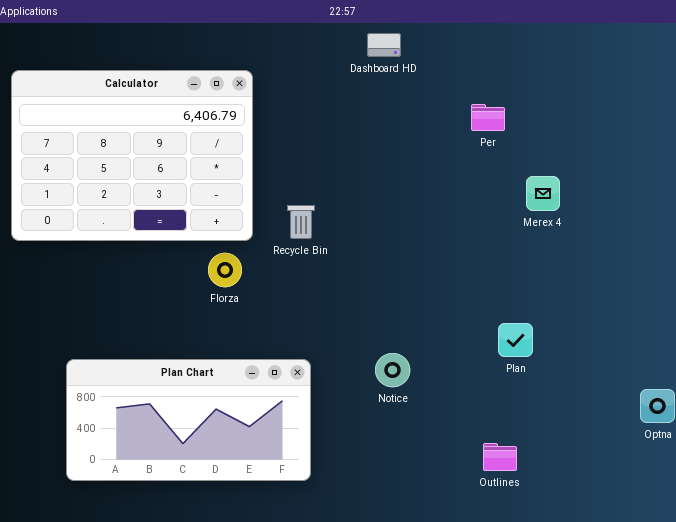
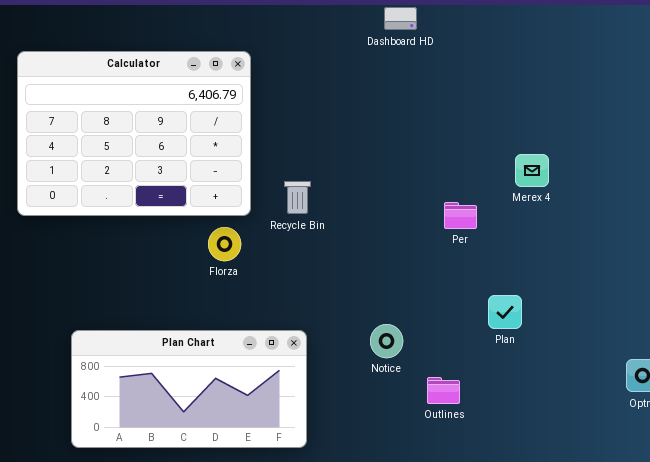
Dashboard HD: [367,33,401,57] -> [384,7,417,30], moved
Per: [471,104,505,131] -> [444,202,477,229], moved
Outlines: [483,443,517,471] -> [427,377,460,404], moved

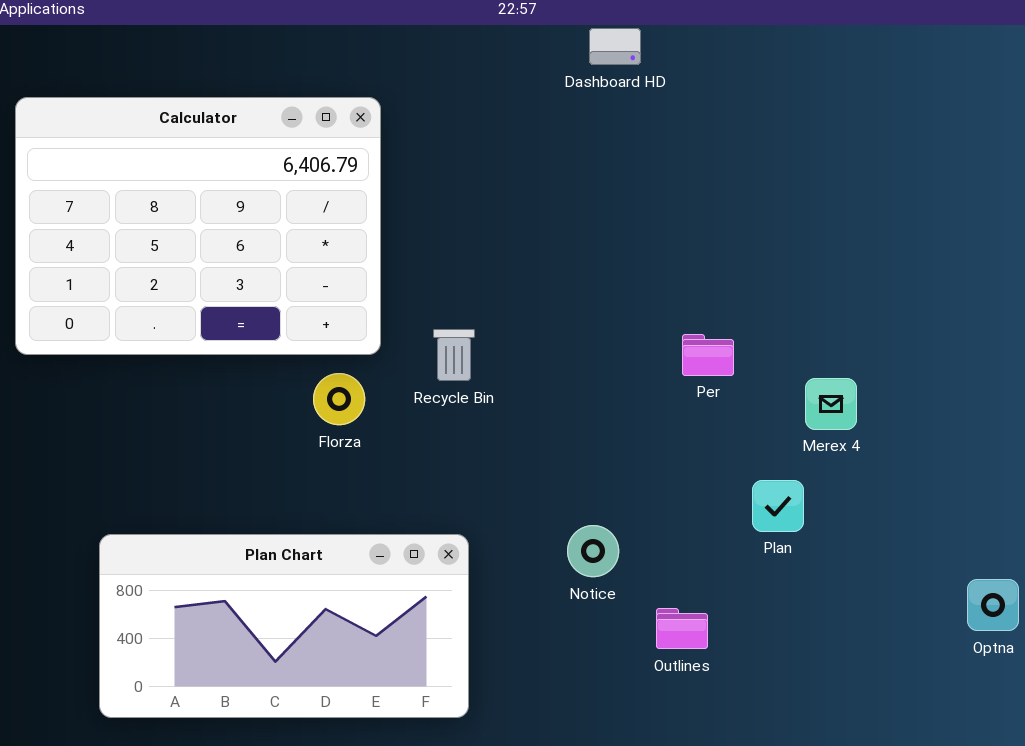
Merex 4: [515,154,549,187] -> [805,378,857,430], moved
Recycle Bin: [284,181,311,214] -> [433,329,475,381], moved

